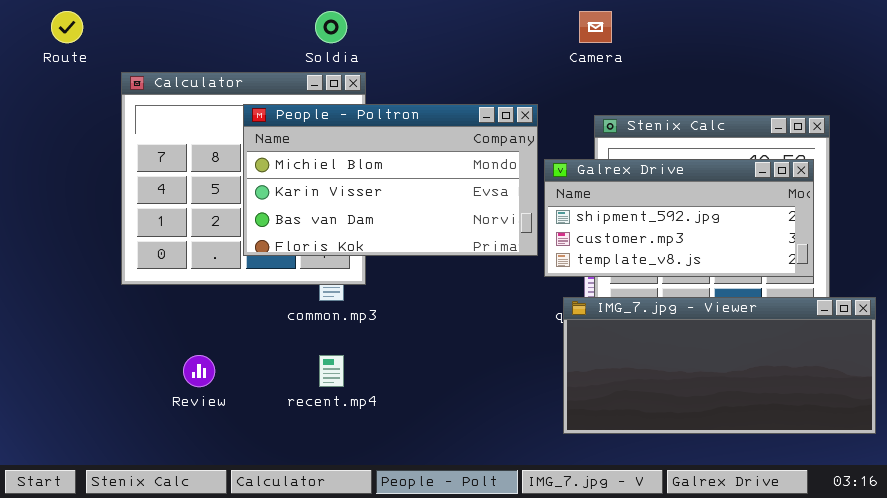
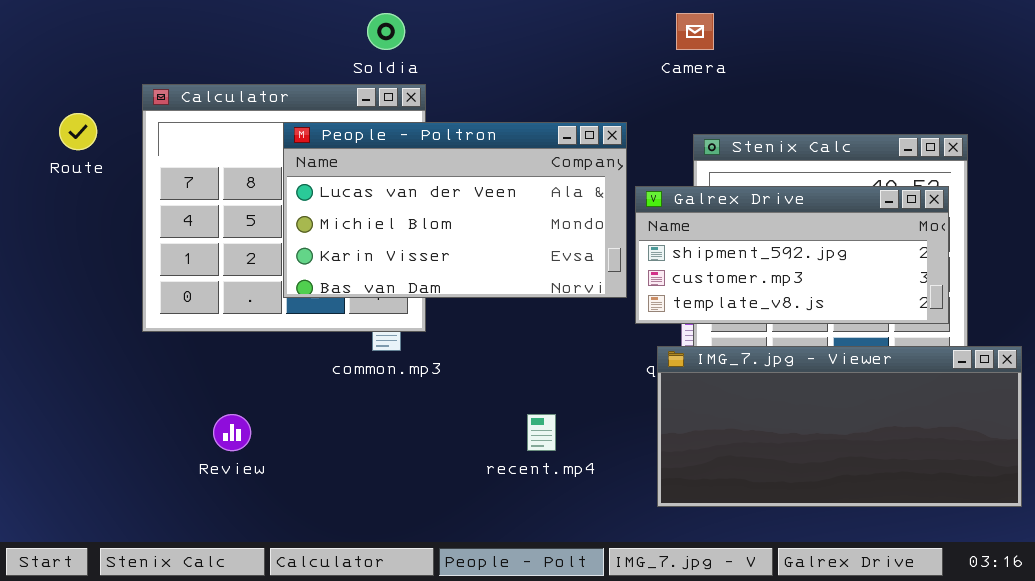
Route: [51,11,83,43] -> [59,113,97,150], moved
People - Poltron: [243,104,538,256] -> [283,122,627,298], scrolled up 1 row
recent.mp4: [319,355,344,387] -> [527,414,556,451], moved

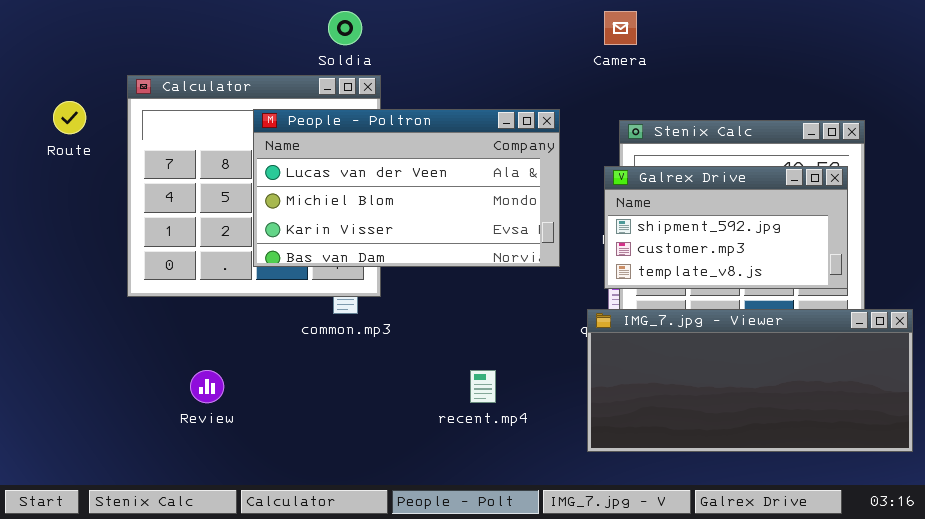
Galrex Drive: [635,186,949,324] -> [604,166,848,289], resized

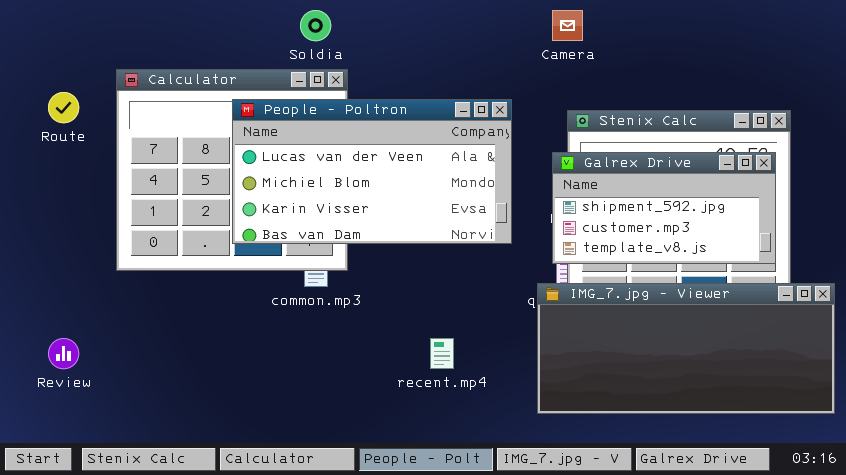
Review: [190,370,224,403] -> [48,338,79,369], moved

